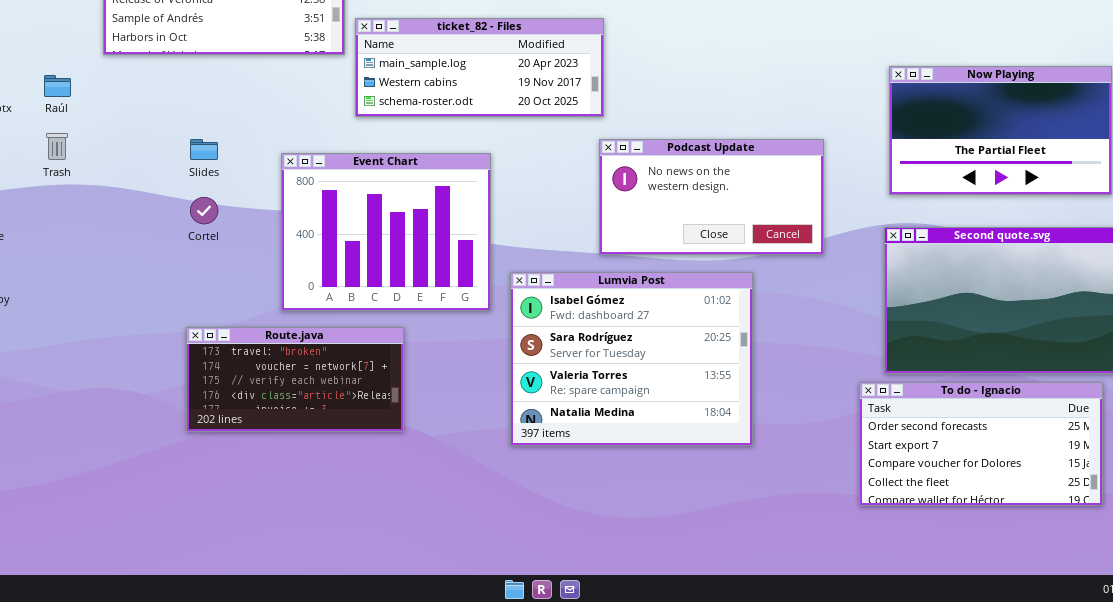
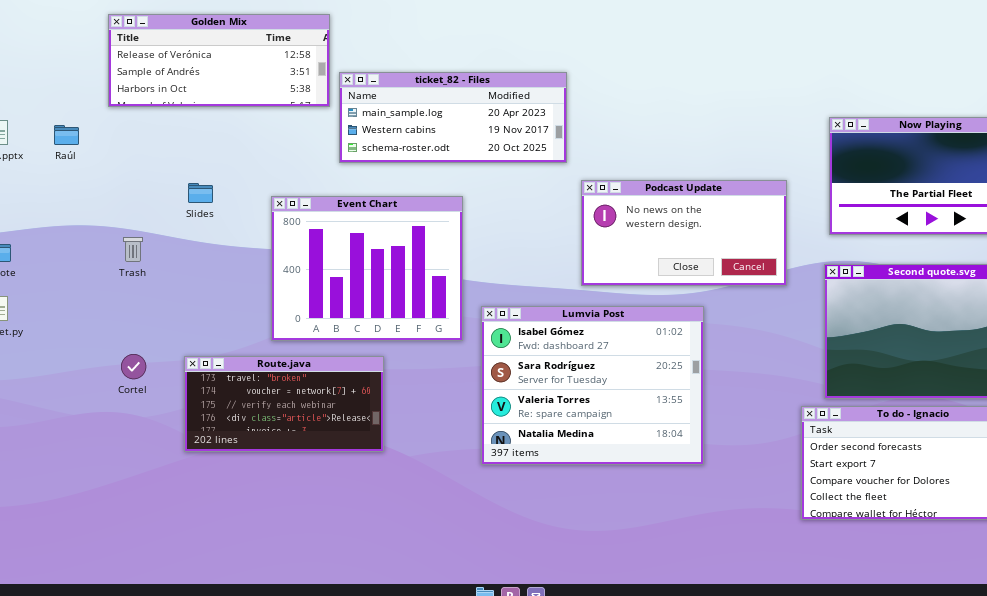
Trash: [46,133,68,160] -> [123,237,143,262], moved
Podcast Update: [599,139,824,255] -> [581,180,787,286], moved
Cortel: [190,197,218,224] -> [121,354,146,379], moved

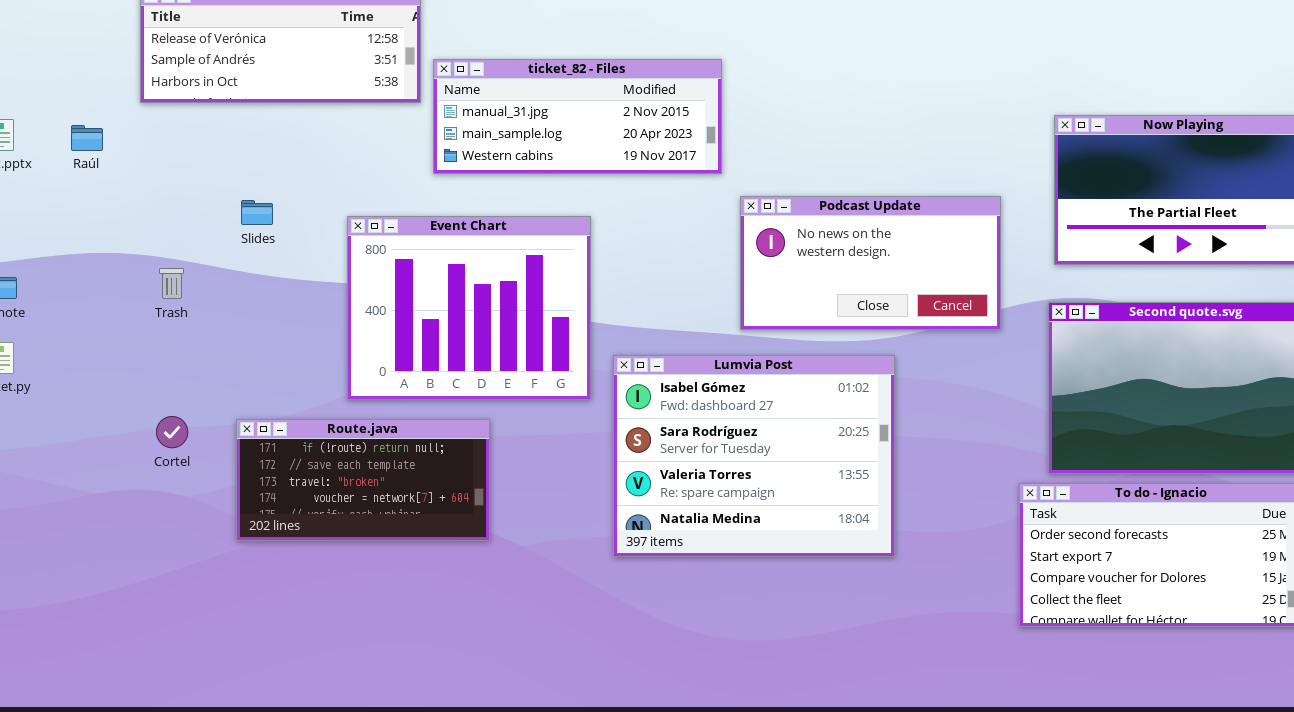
ticket_82 - Files: [339,72,567,163] -> [433,59,722,174], scrolled up 1 row
Route.java: [184,356,384,452] -> [236,419,490,541], scrolled up 2 rows

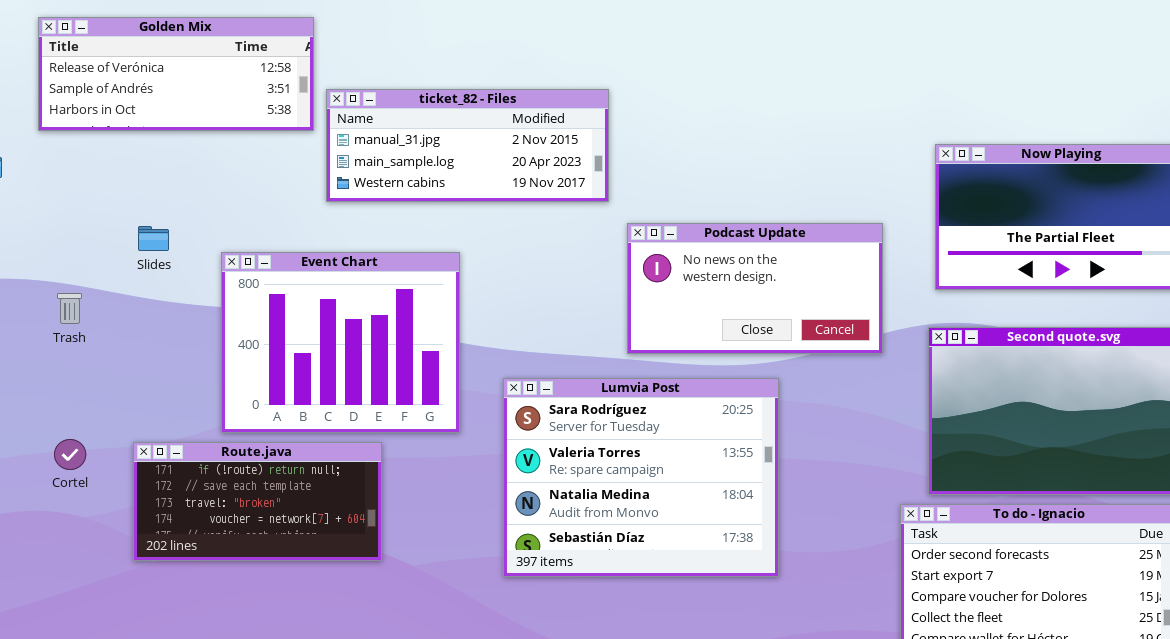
Event Chart: [347,216,591,400] -> [221,252,460,433], moved
Lumvia Post: [613,355,895,557] -> [503,378,779,577], scrolled down 1 row

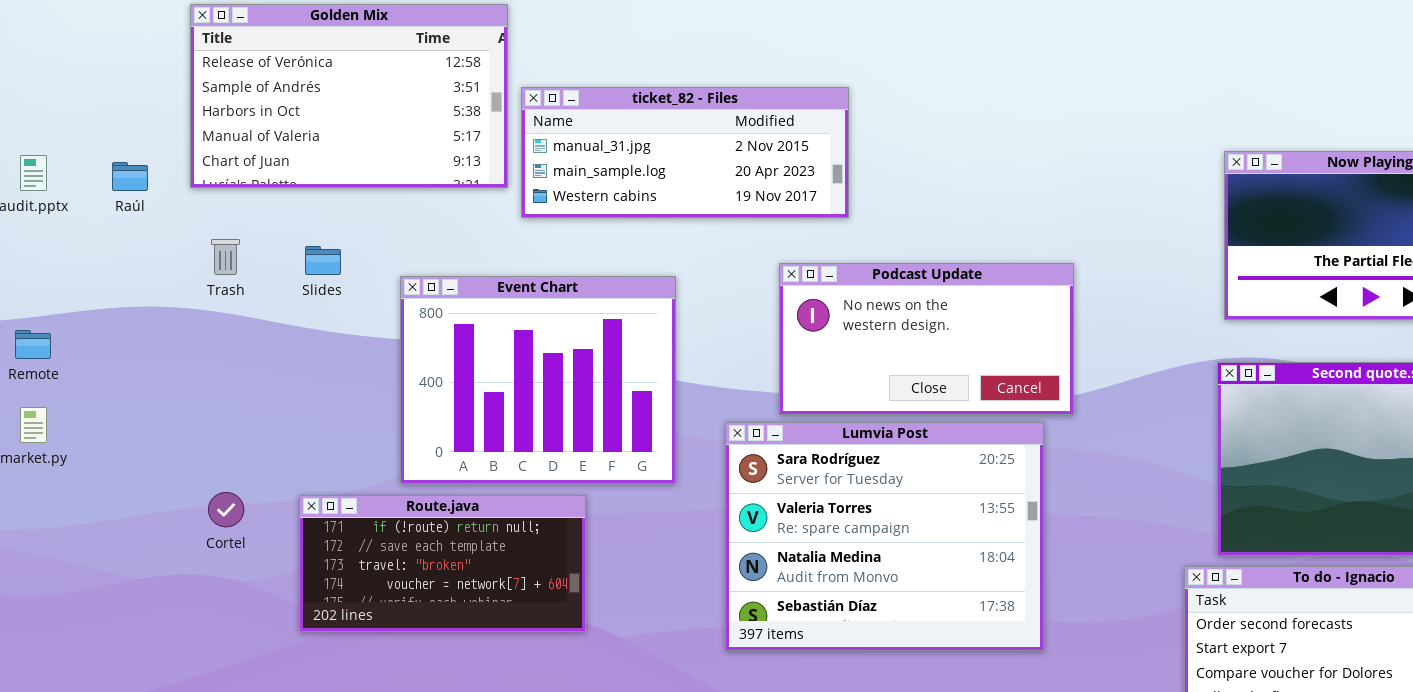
Golden Mix: [38,17,314,131] -> [190,4,508,188], resized
Podcast Update: [627,223,883,354] -> [779,263,1074,415], moved
Trash: [57,293,82,324] -> [211,239,240,275], moved

